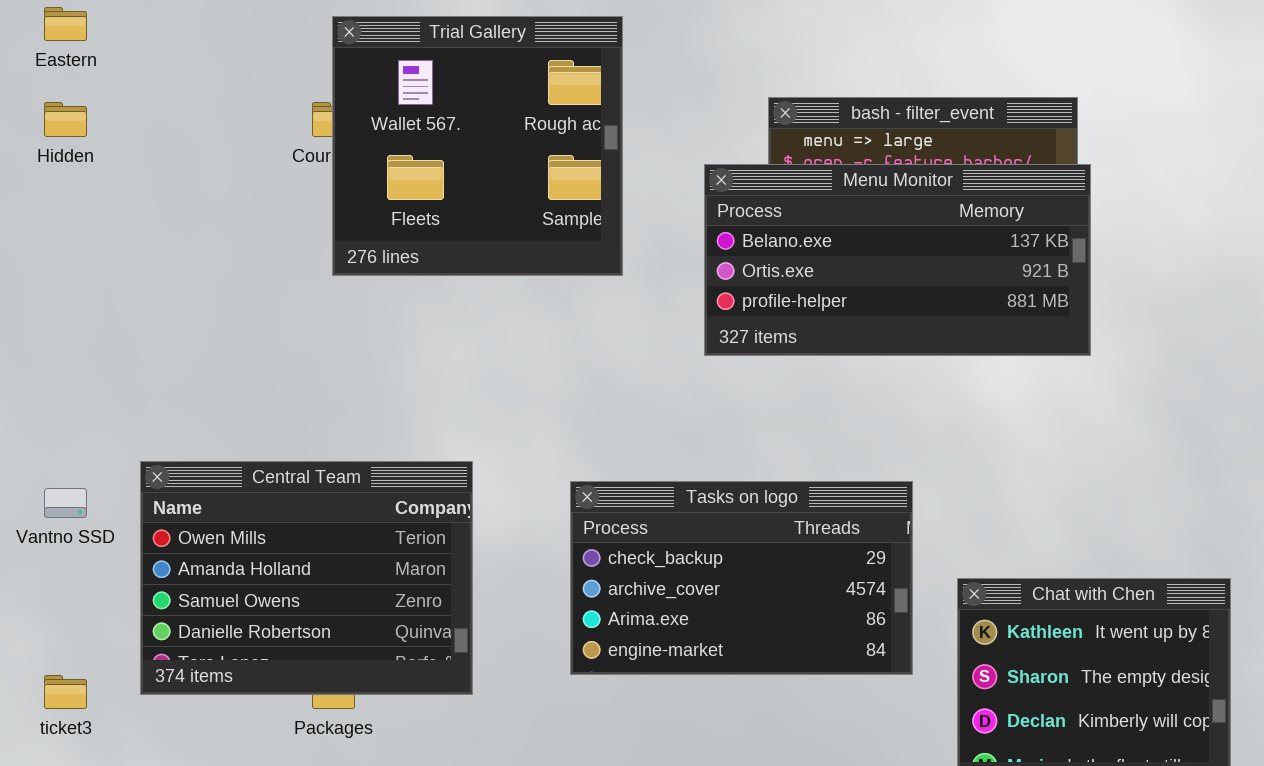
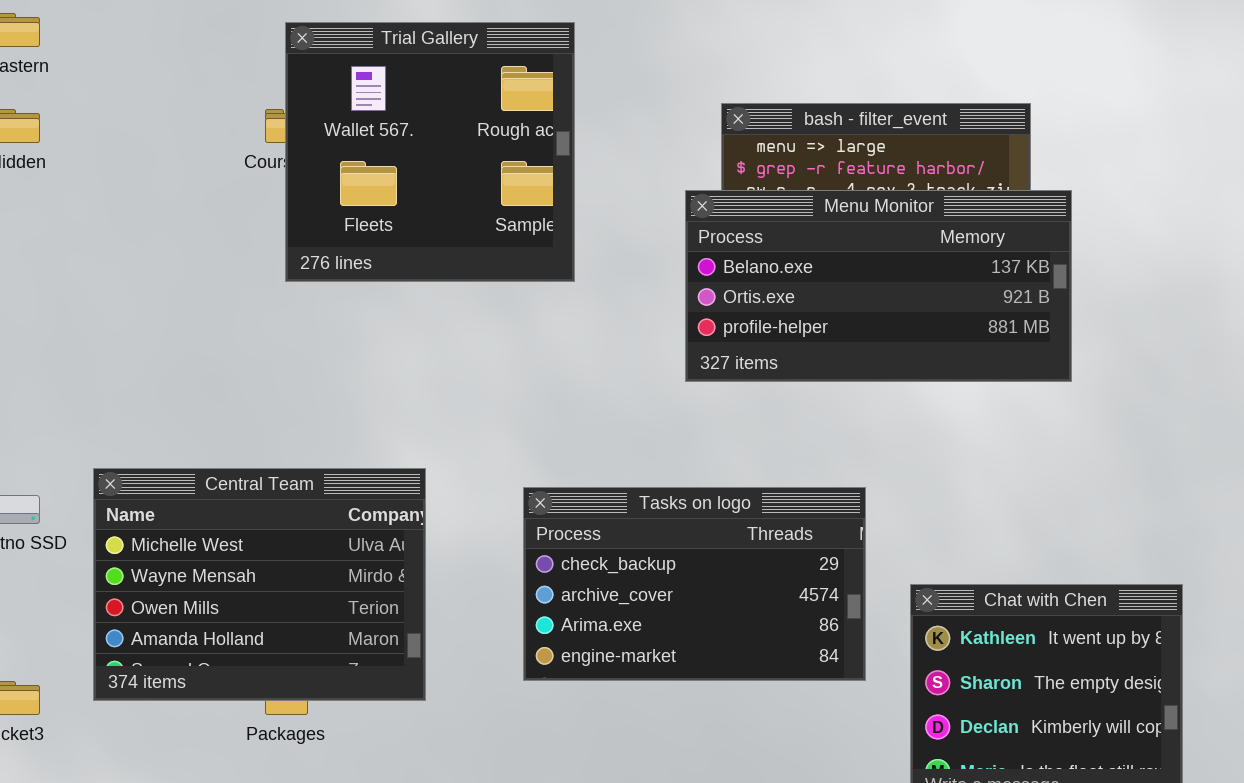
Menu Monitor: [704,164,1091,356] -> [685,190,1072,382], moved
Central Team: [140,461,473,695] -> [93,468,426,701], scrolled up 2 rows

